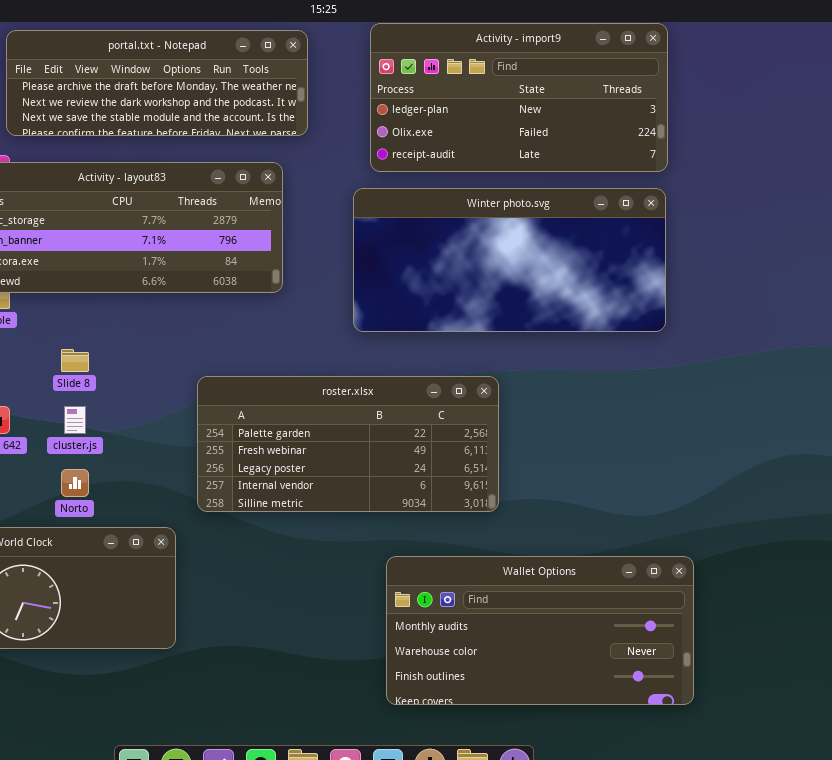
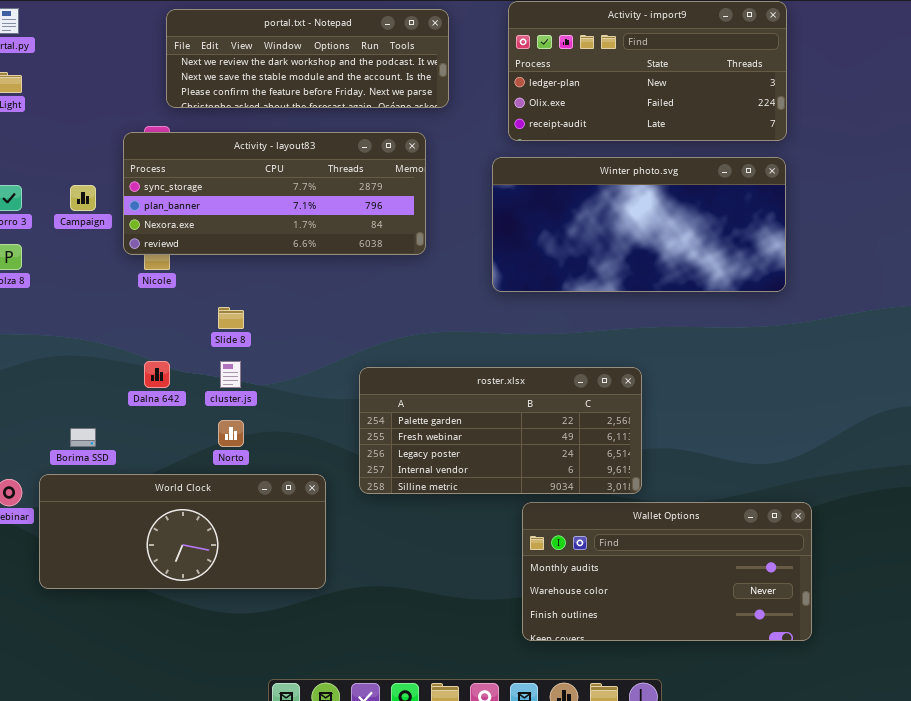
portal.txt - Notepad: [6,30,308,136] -> [166,9,449,108], scrolled down 1 row
roster.xlsx: [197,376,499,512] -> [359,367,642,494], moved

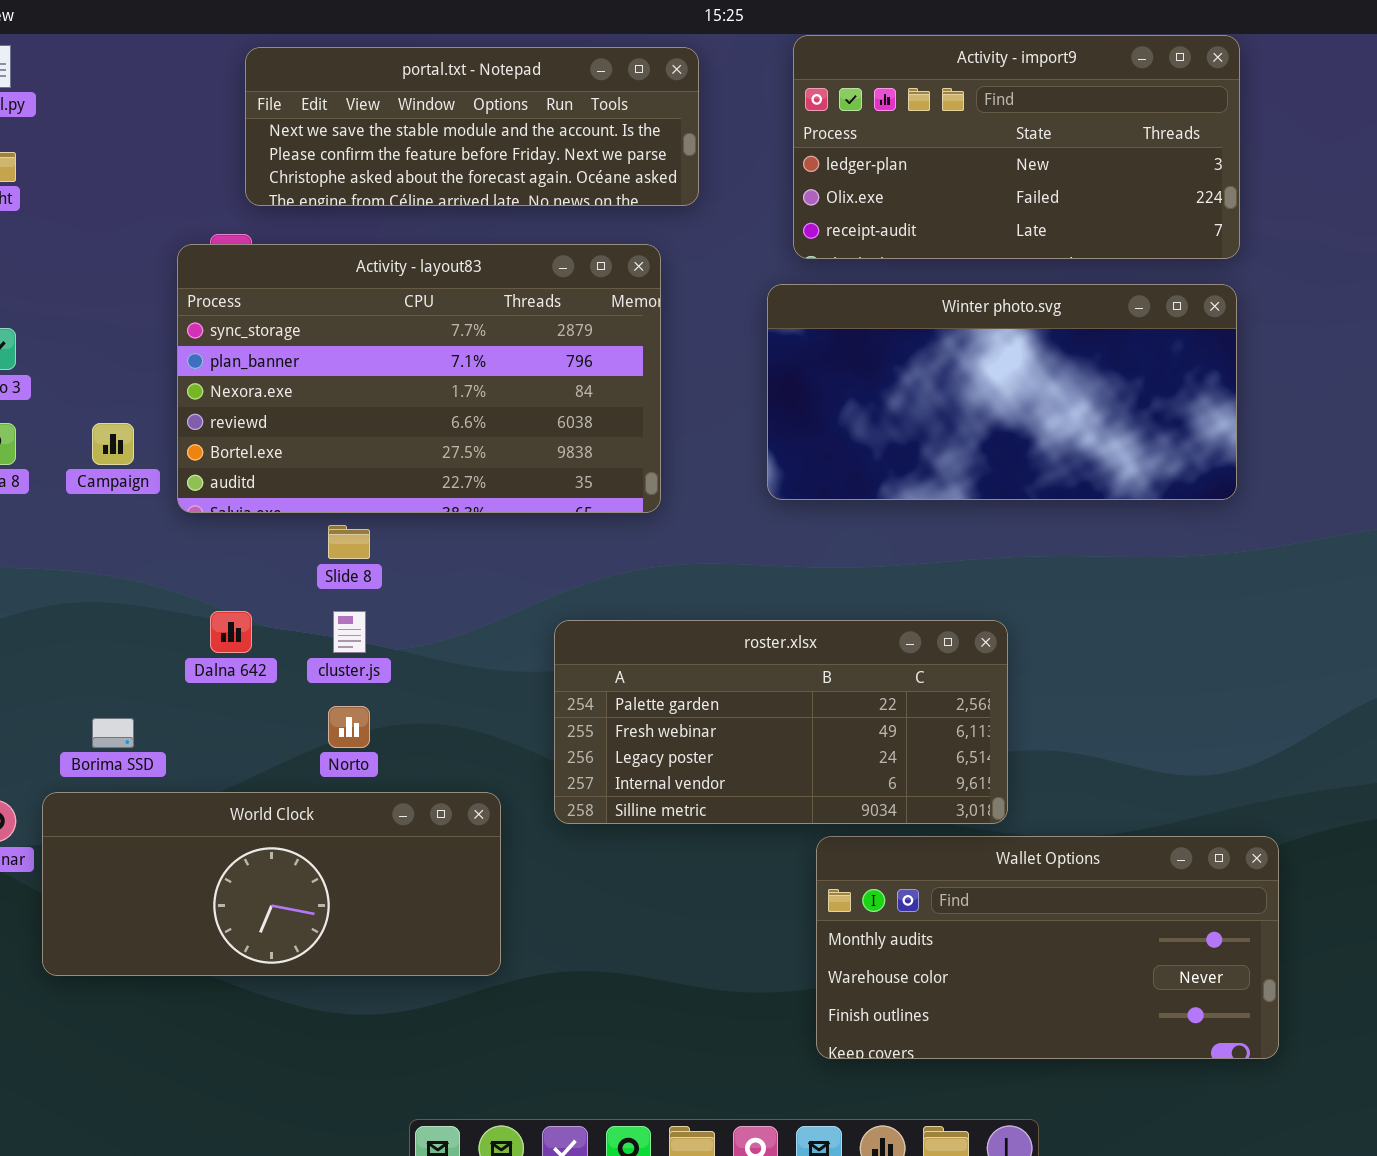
portal.txt - Notepad: [166,9,449,108] -> [245,47,699,206], scrolled down 1 row
Activity - layout83: [123,132,426,255] -> [177,244,661,513], resized
Campaign: [70,185,96,211] -> [92,423,134,465], moved

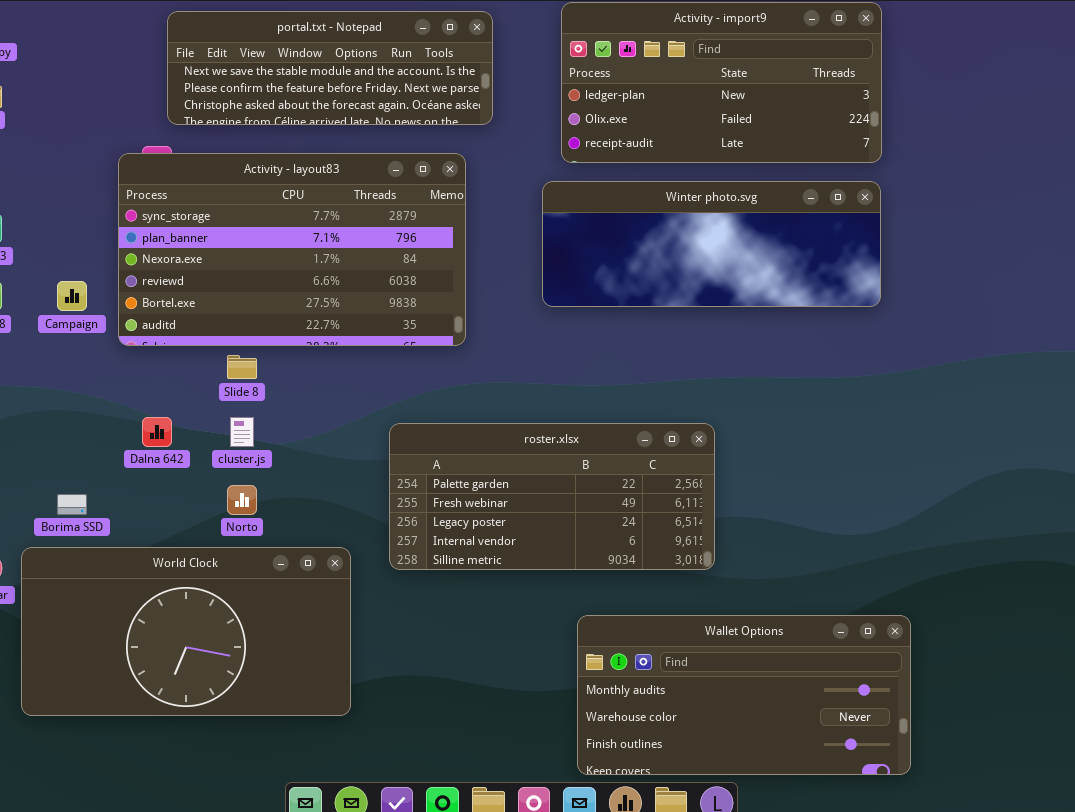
Winter photo.svg: [767,284,1237,500] -> [542,181,881,307], resized
World Clock: [42,792,501,976] -> [21,547,351,716], resized
Wallet Options: [816,836,1279,1059] -> [577,615,911,775], moved

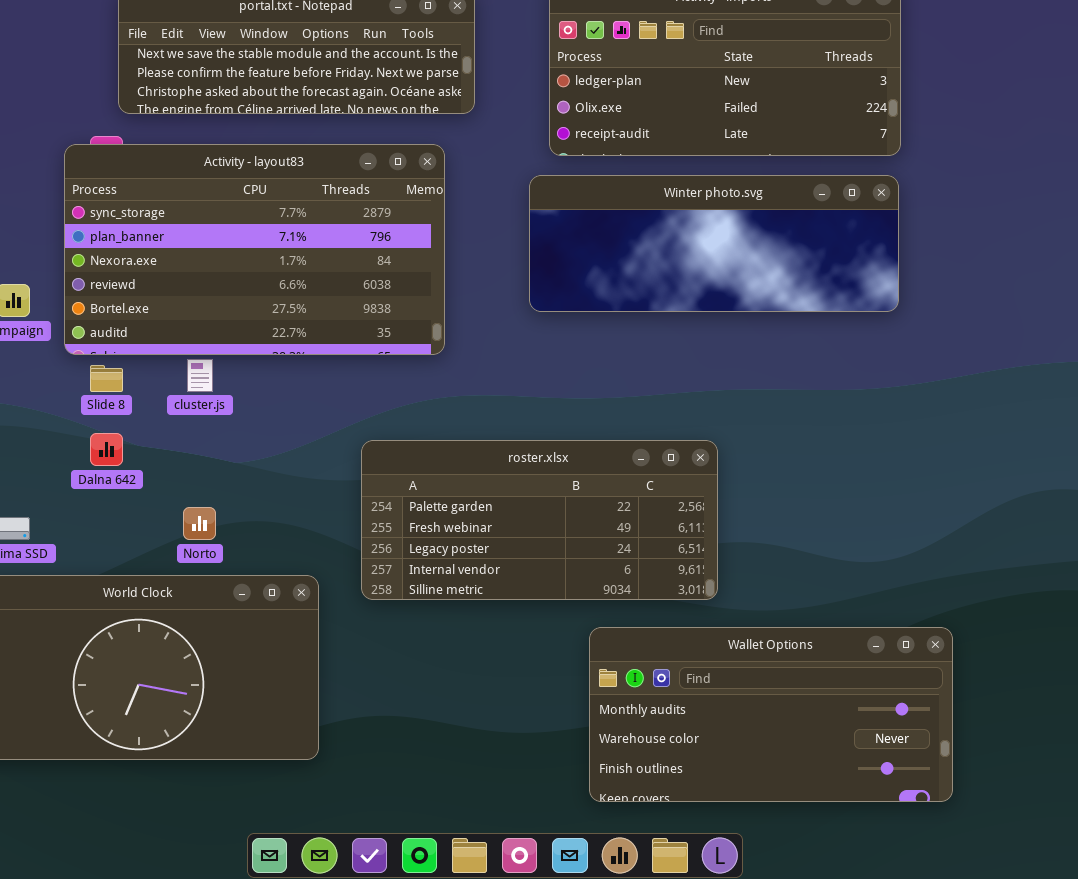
Slide 8: [227,355,257,379] -> [90,365,123,392], moved
cluster.js: [230,417,254,447] -> [187,359,213,392], moved
Wallet Options: [577,615,911,775] -> [589,627,953,802], moved

